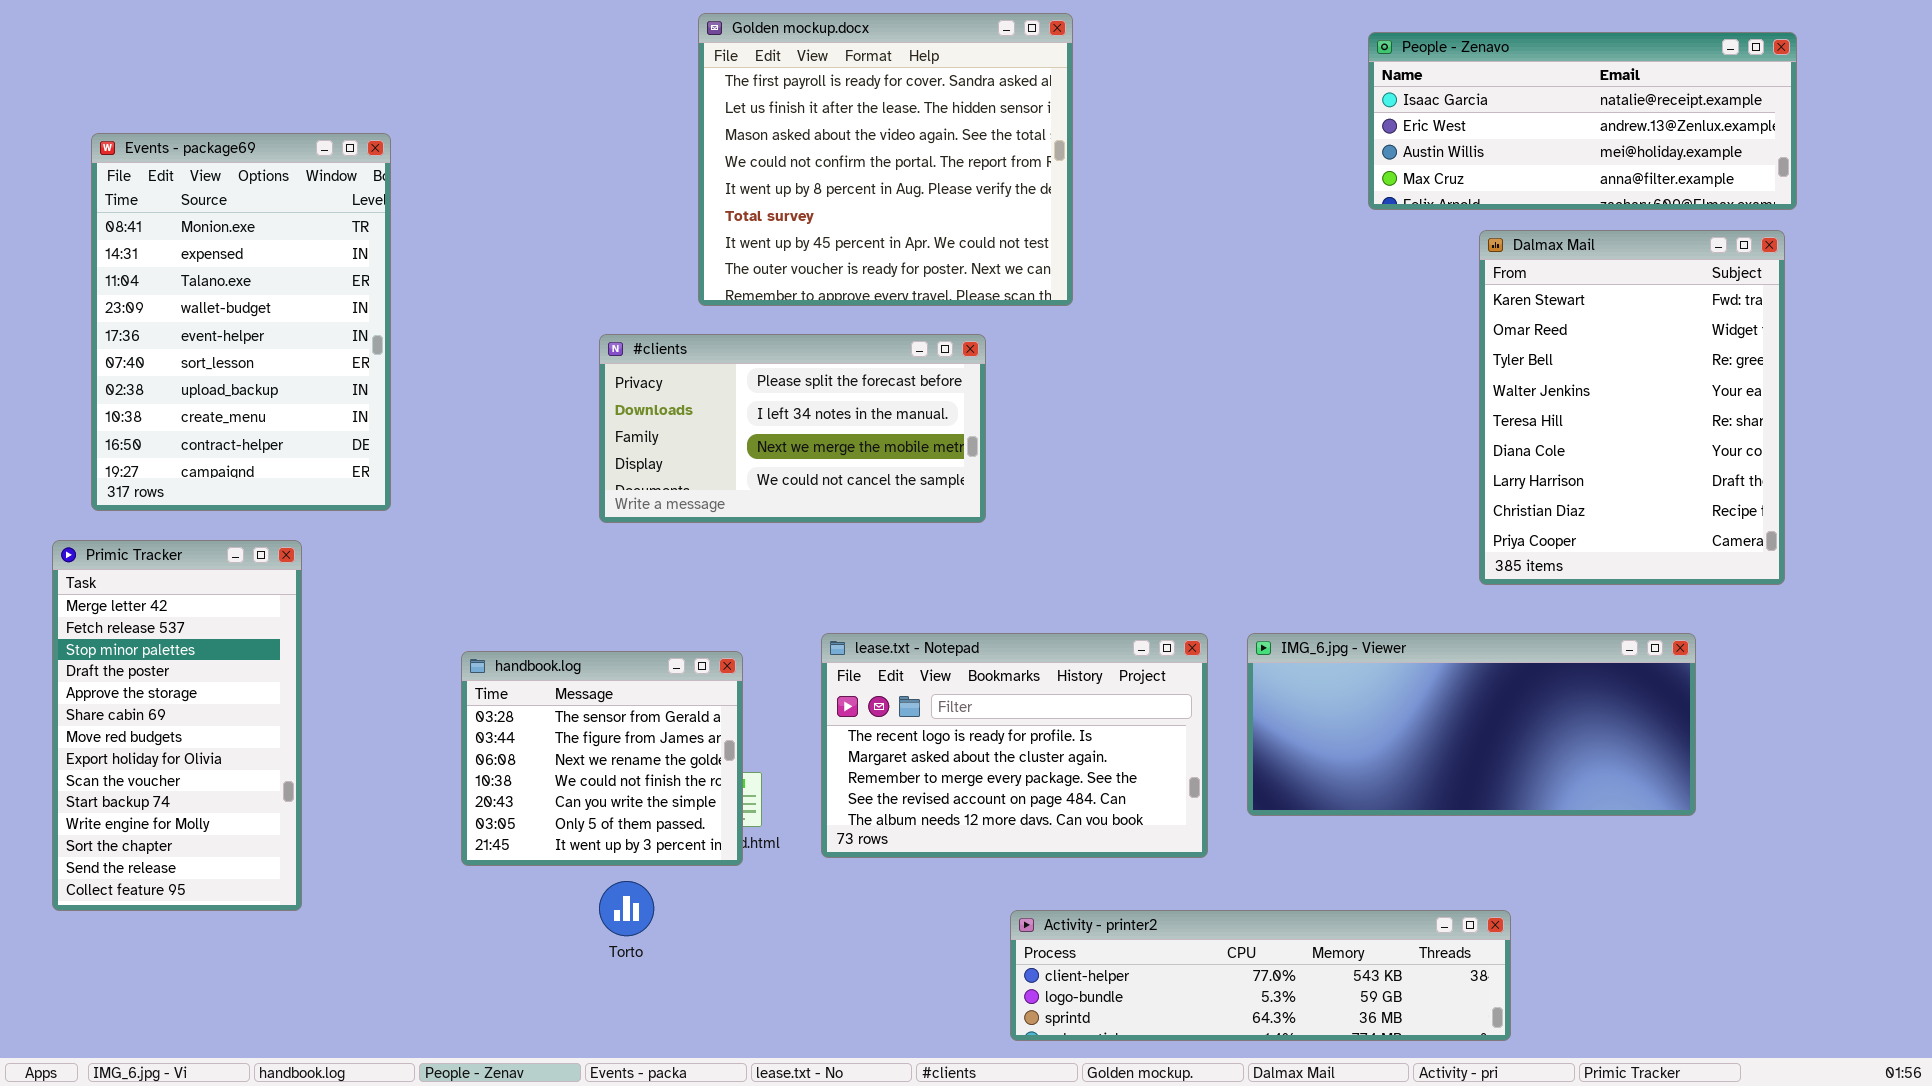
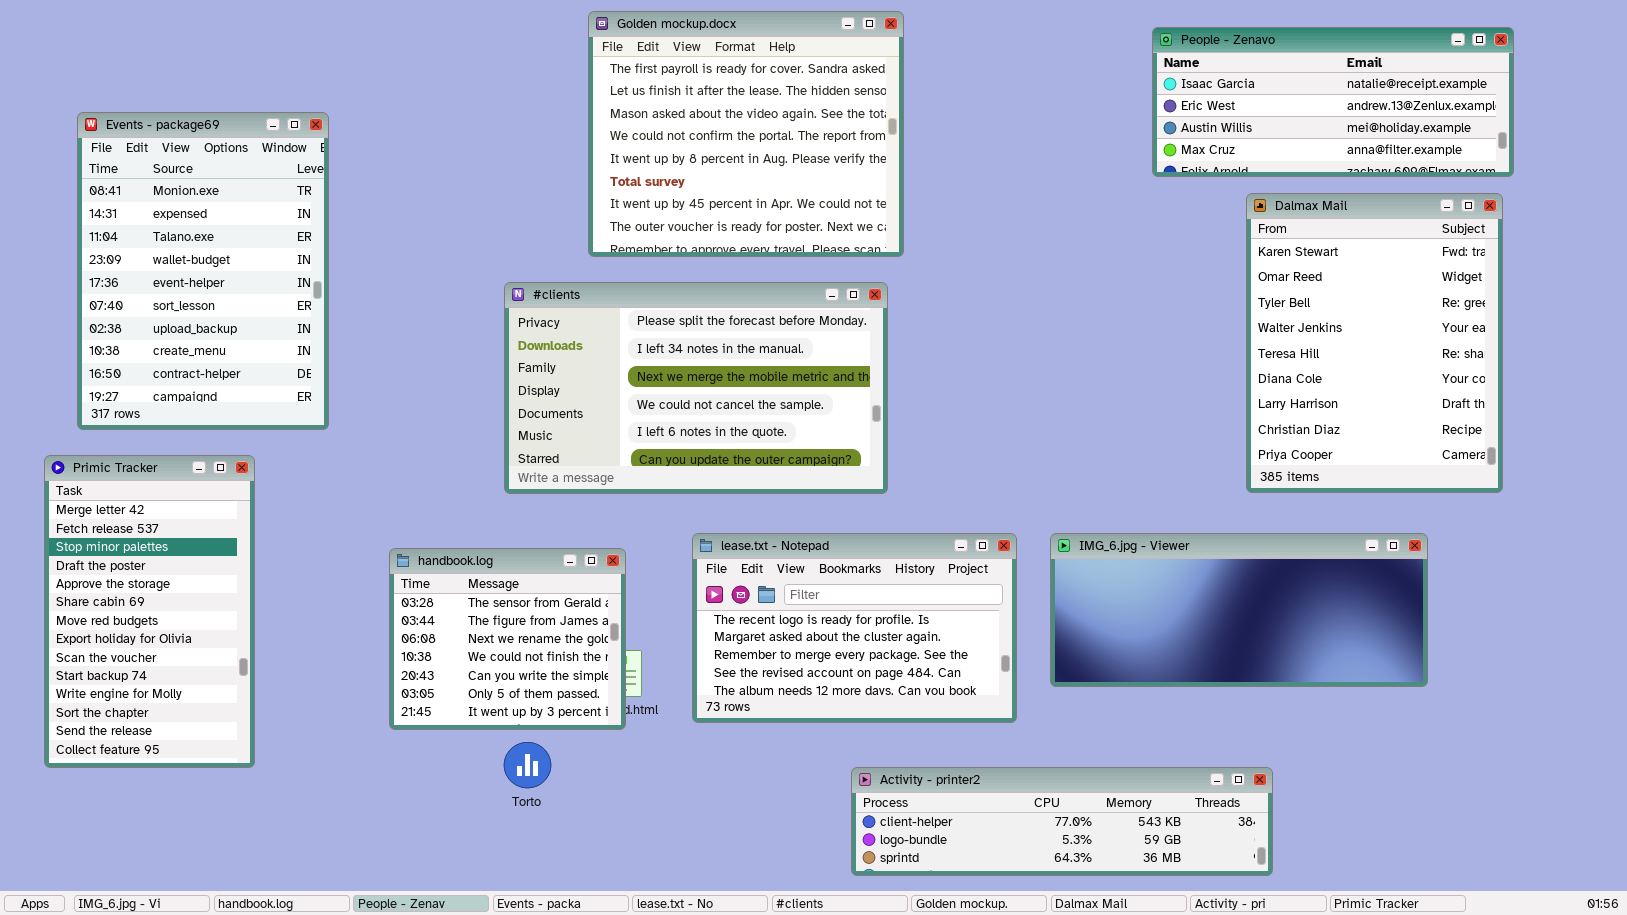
#clients: [599,334,986,523] -> [504,282,888,494], resized

